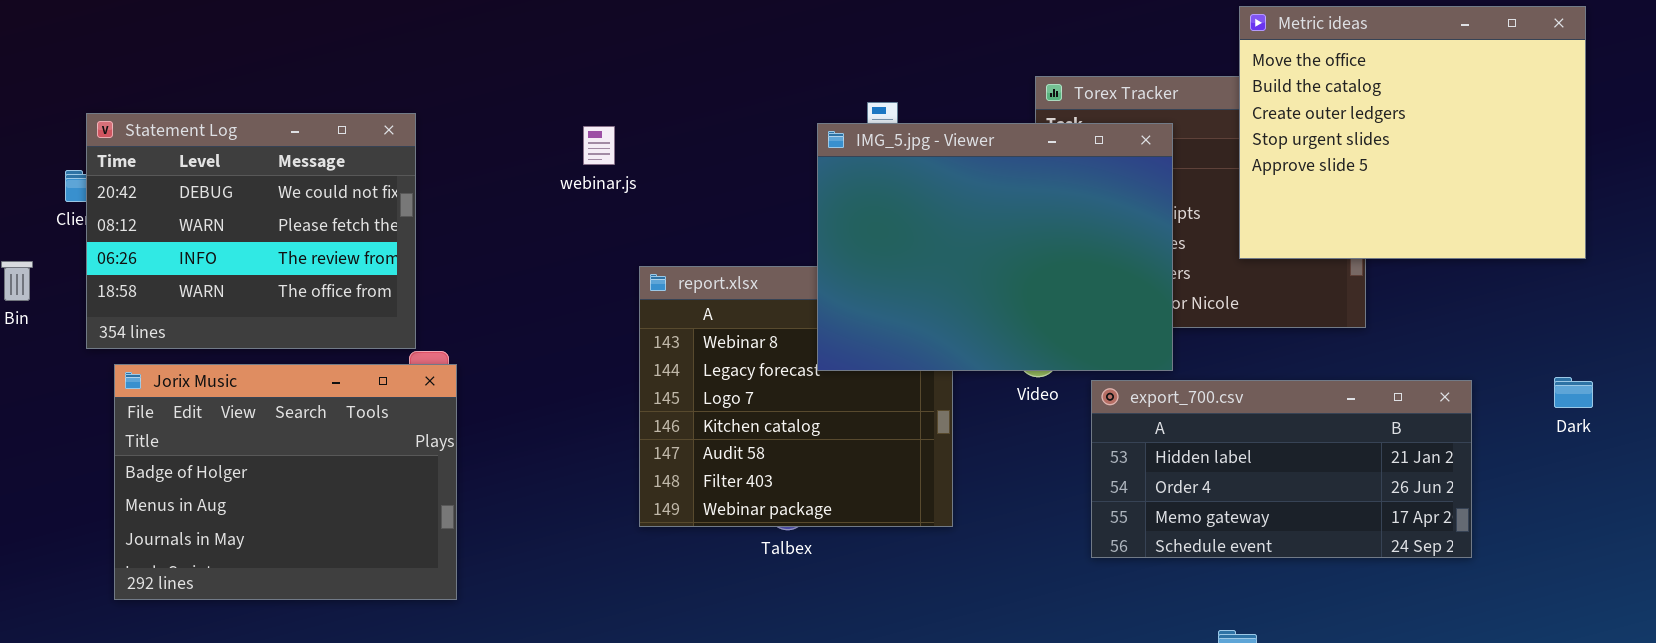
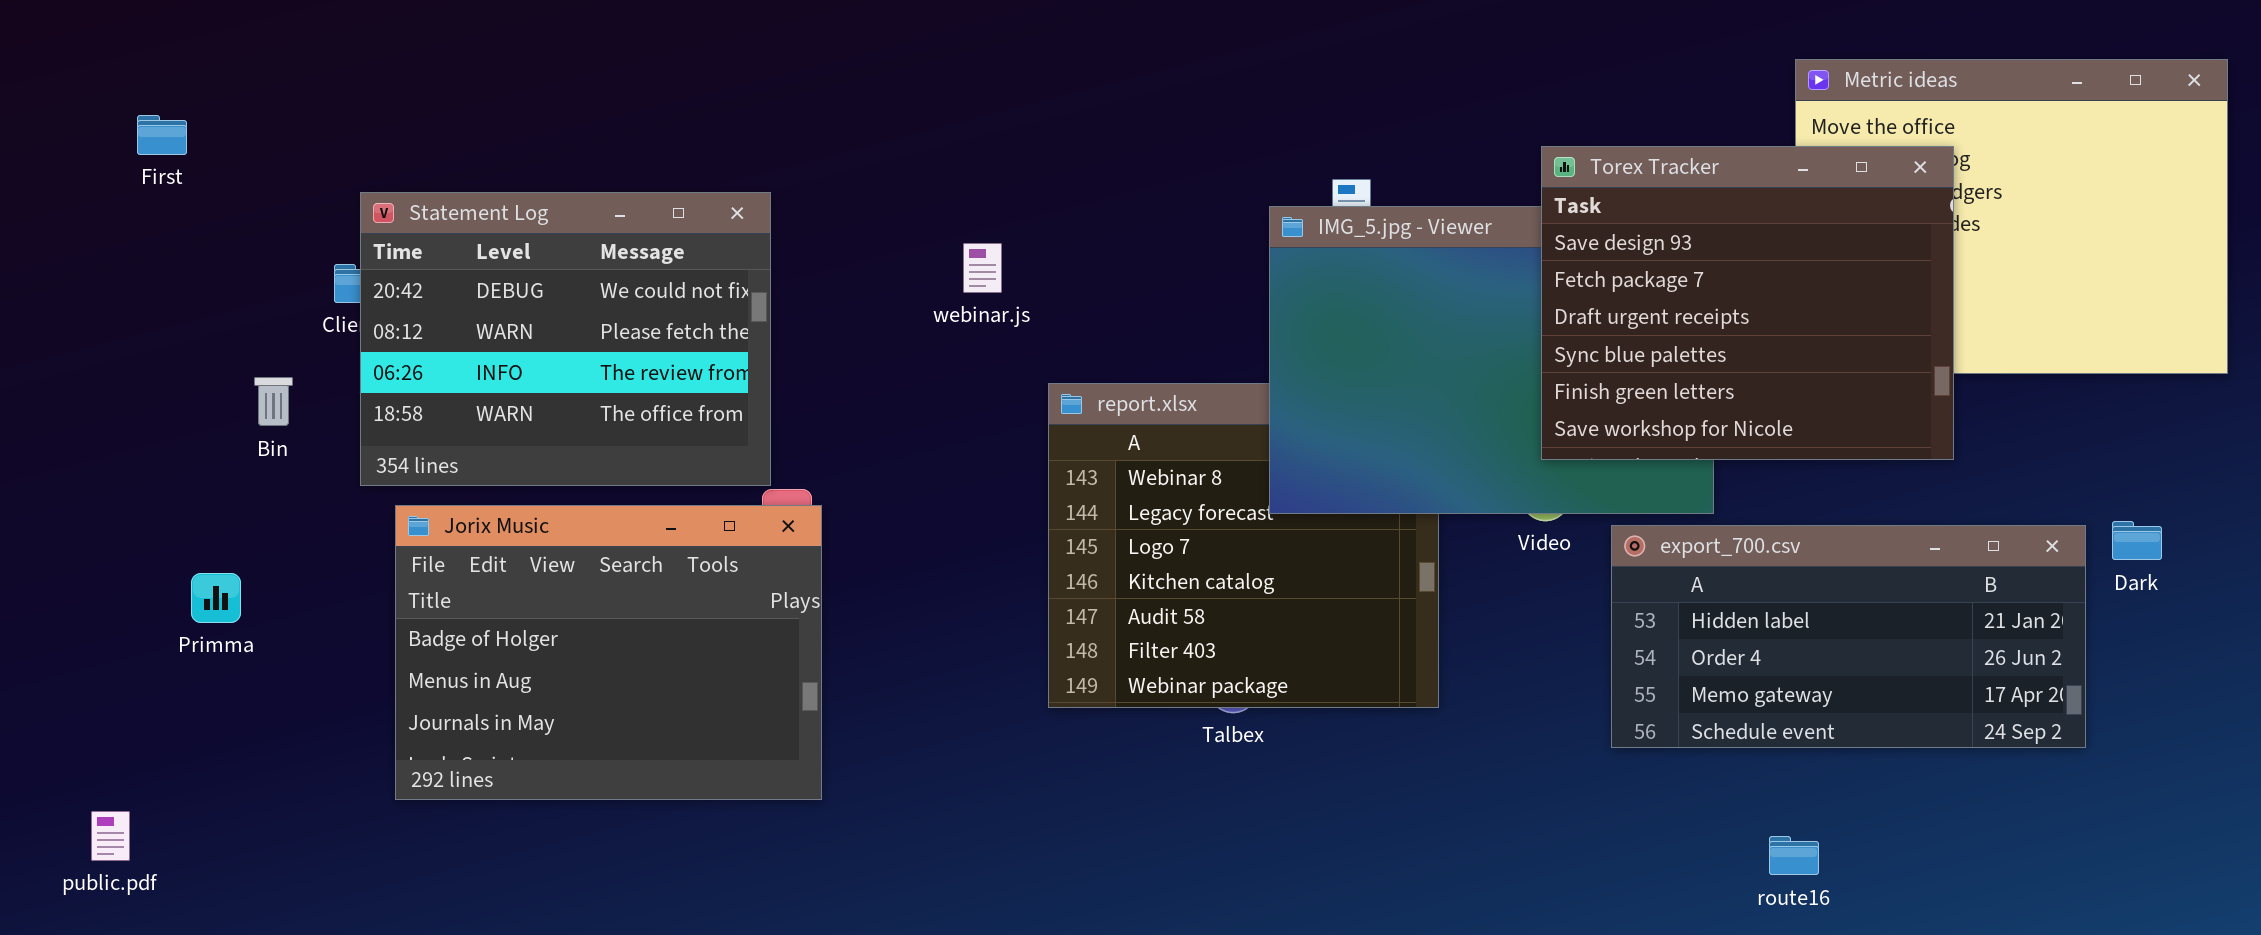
Torex Tracker: [1035,76,1366,328] -> [1541,146,1954,460], raised
webinar.js: [583,126,615,165] -> [963,243,1002,293], moved
Dark: [1554,377,1593,408] -> [2112,521,2162,560], moved

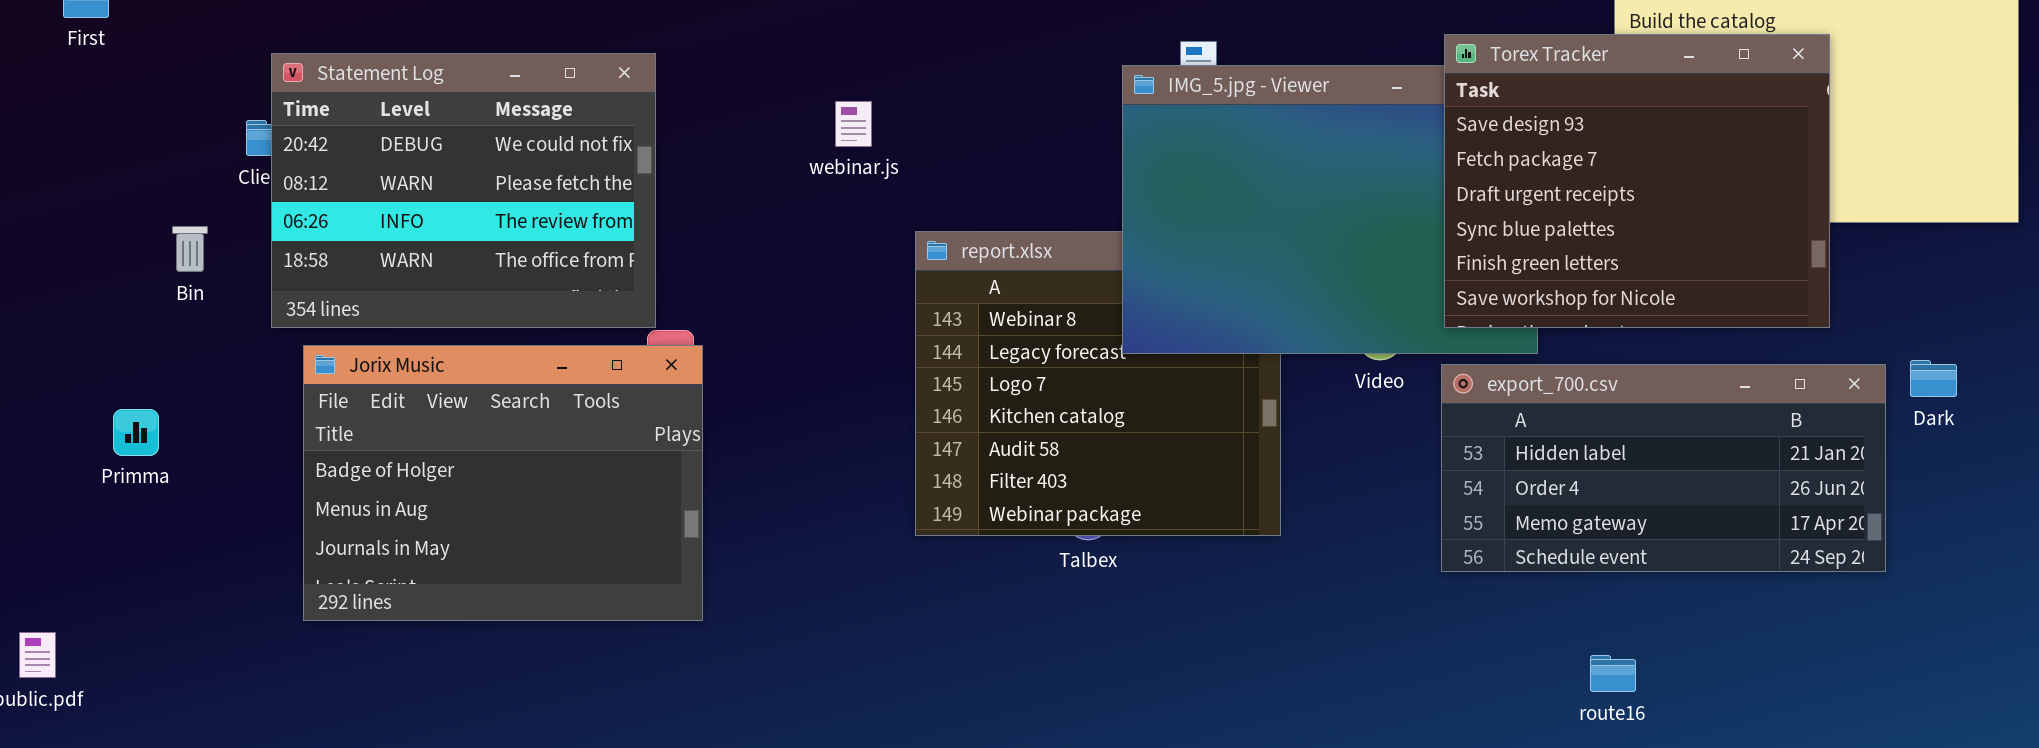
Torex Tracker: [1541,146,1954,460] -> [1444,34,1830,328], moved

